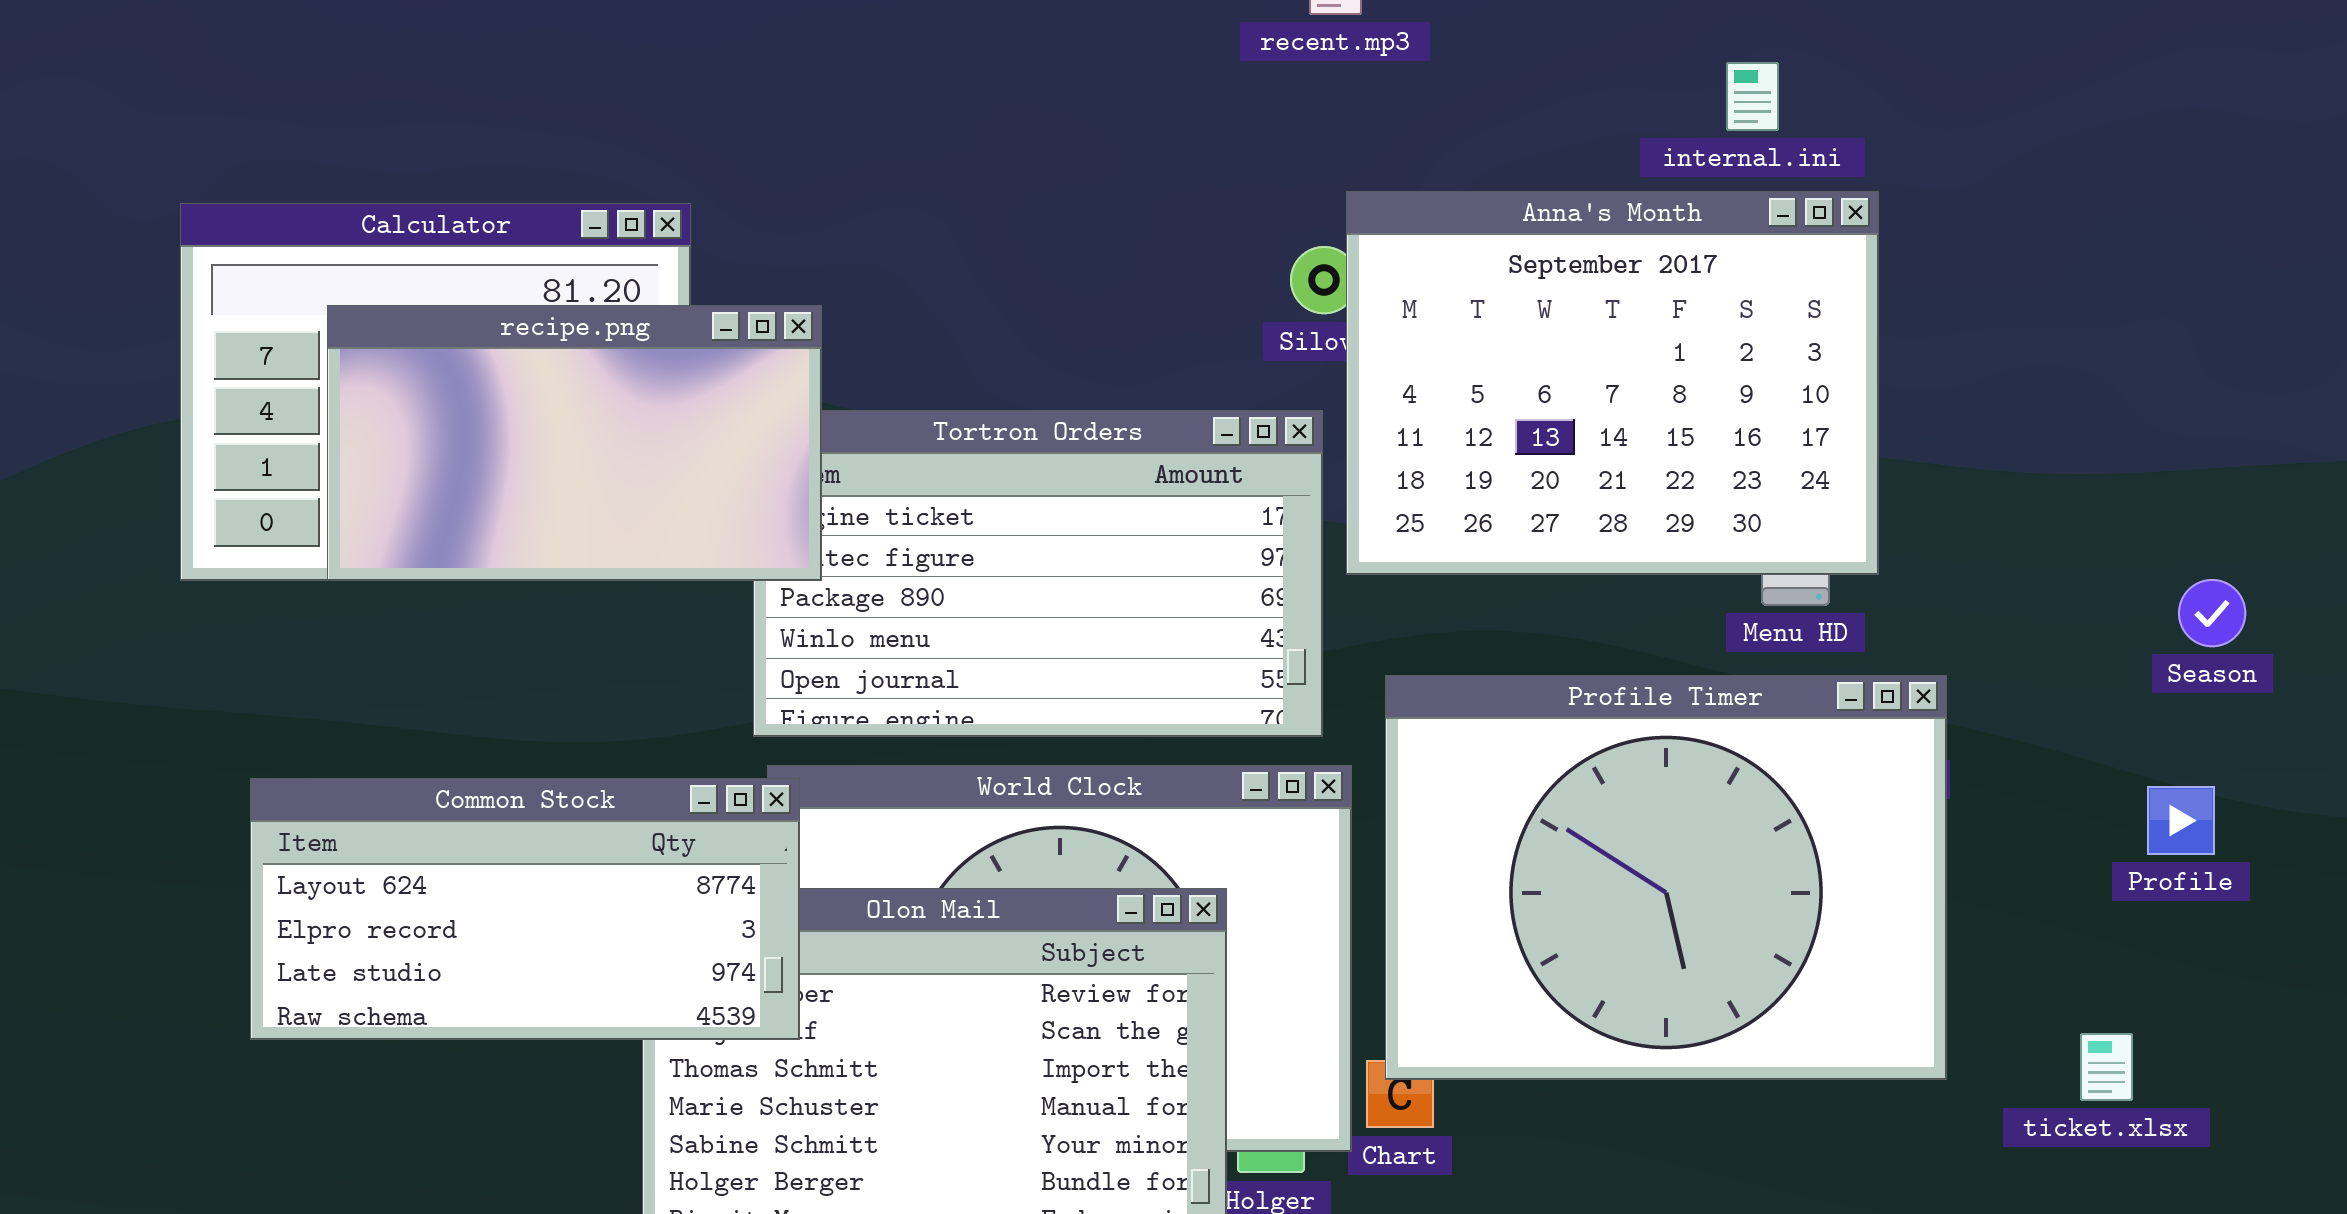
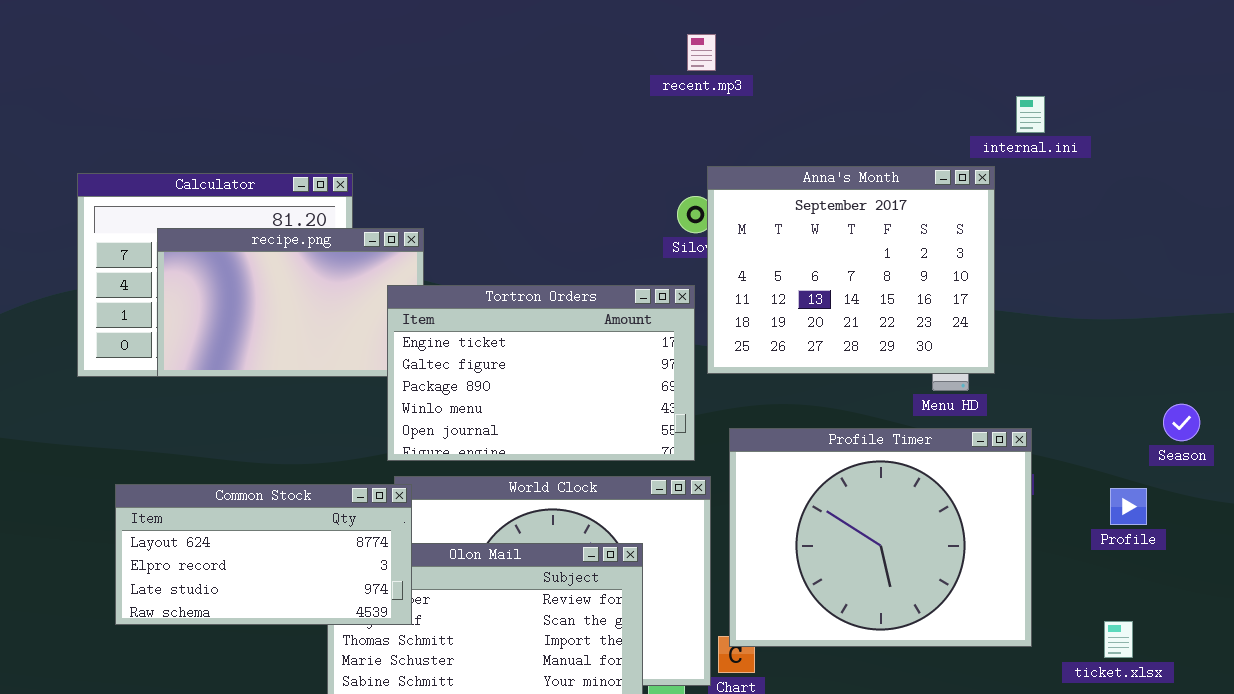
internal.ini: [1726,62,1779,131] -> [1016,96,1045,133], moved
Tortron Orders: [753,410,1323,737] -> [387,285,695,461], raised
Season: [2178,579,2246,647] -> [1163,404,1200,441], moved
Profile: [2147,786,2215,855] -> [1110,488,1147,525], moved

